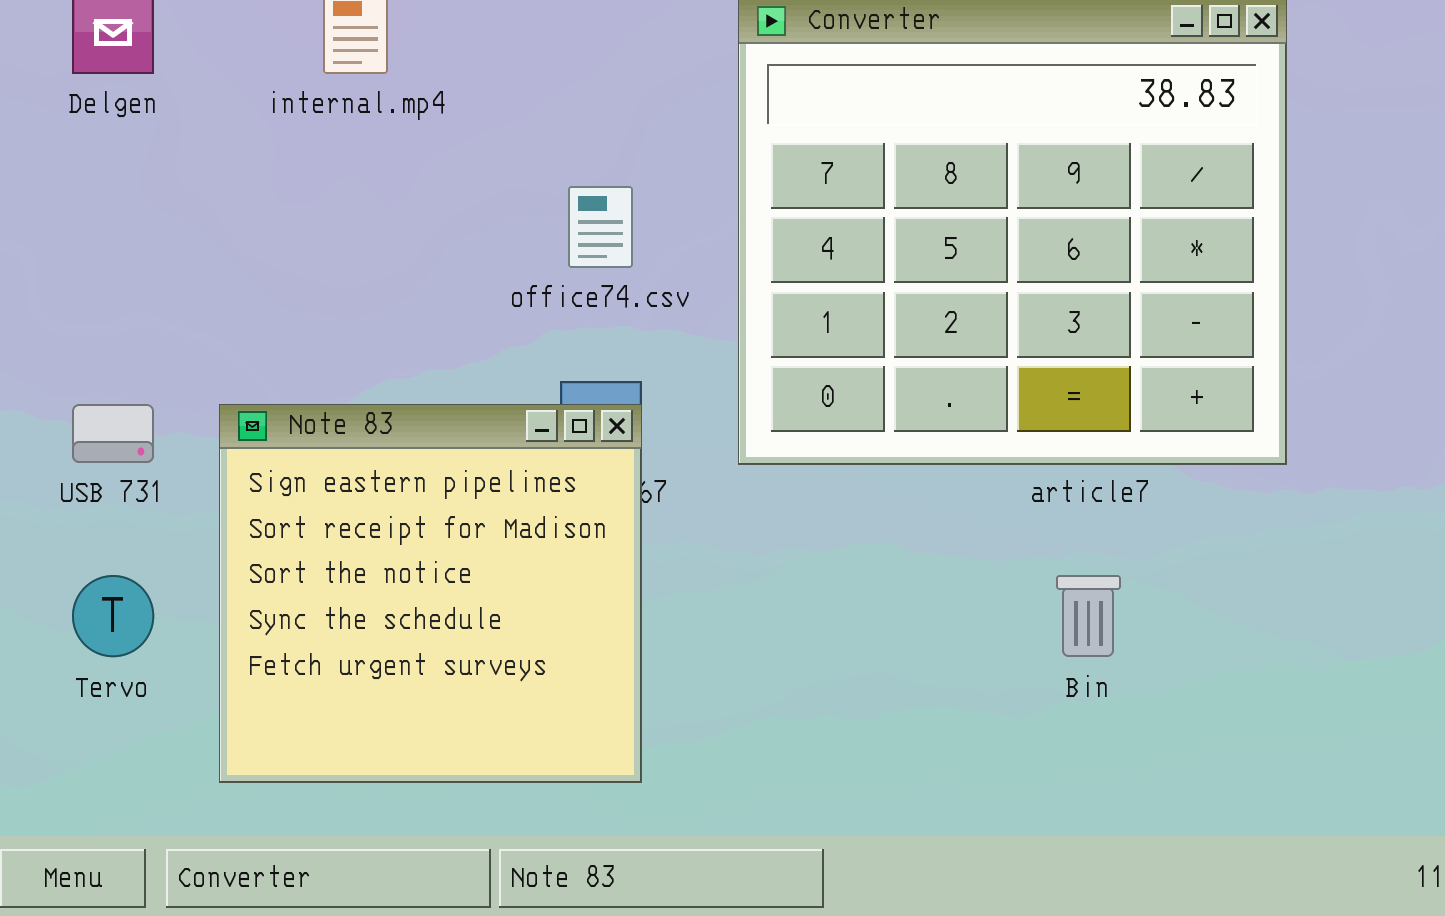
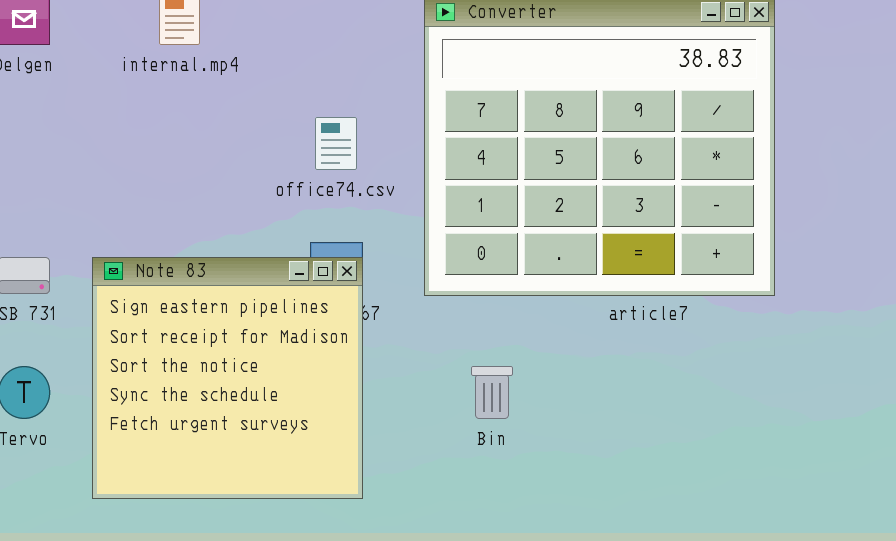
Bin: [1056,575,1121,657] -> [471,366,513,419], moved

